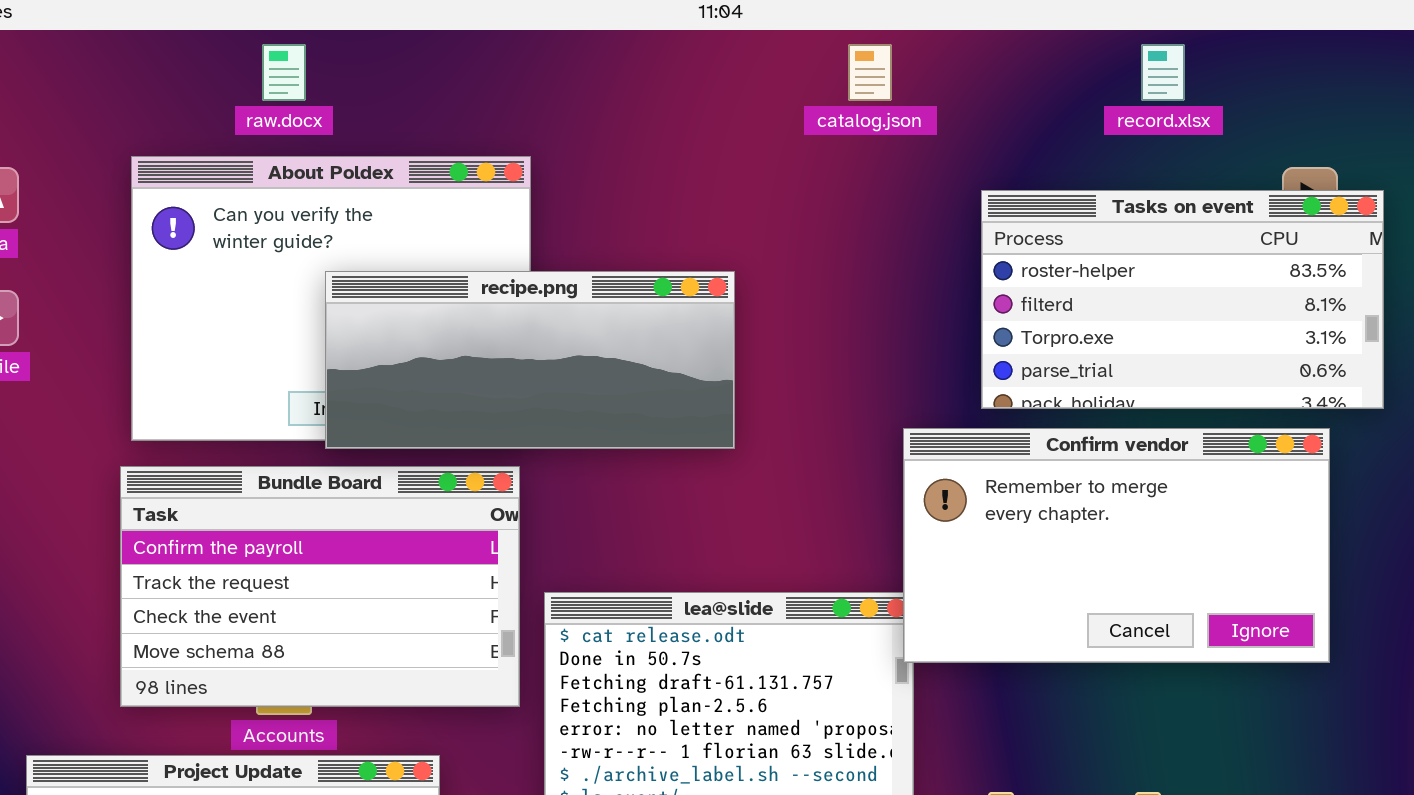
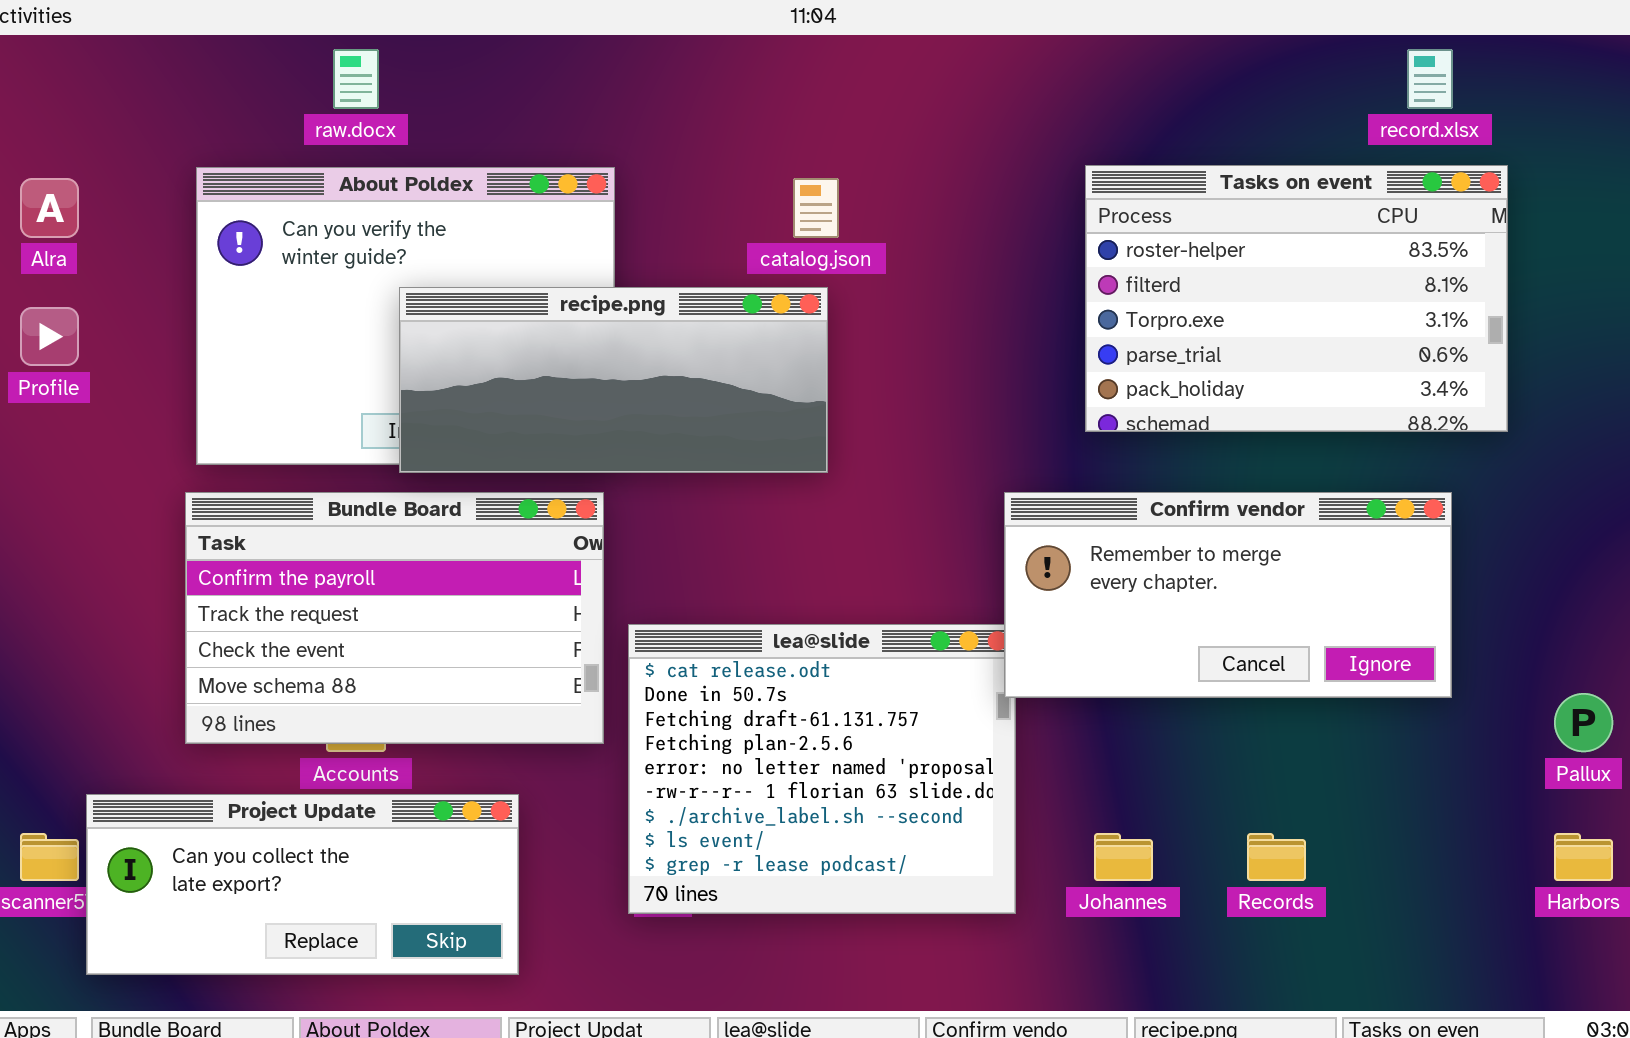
catalog.json: [848,44,892,101] -> [793,178,839,238], moved
record.xlsx: [1141,44,1185,101] -> [1407,49,1453,109], moved
Tasks on event: [981,190,1384,409] -> [1085,165,1508,432], resized
Confirm vendor: [903,428,1330,663] -> [1004,492,1452,698], resized

